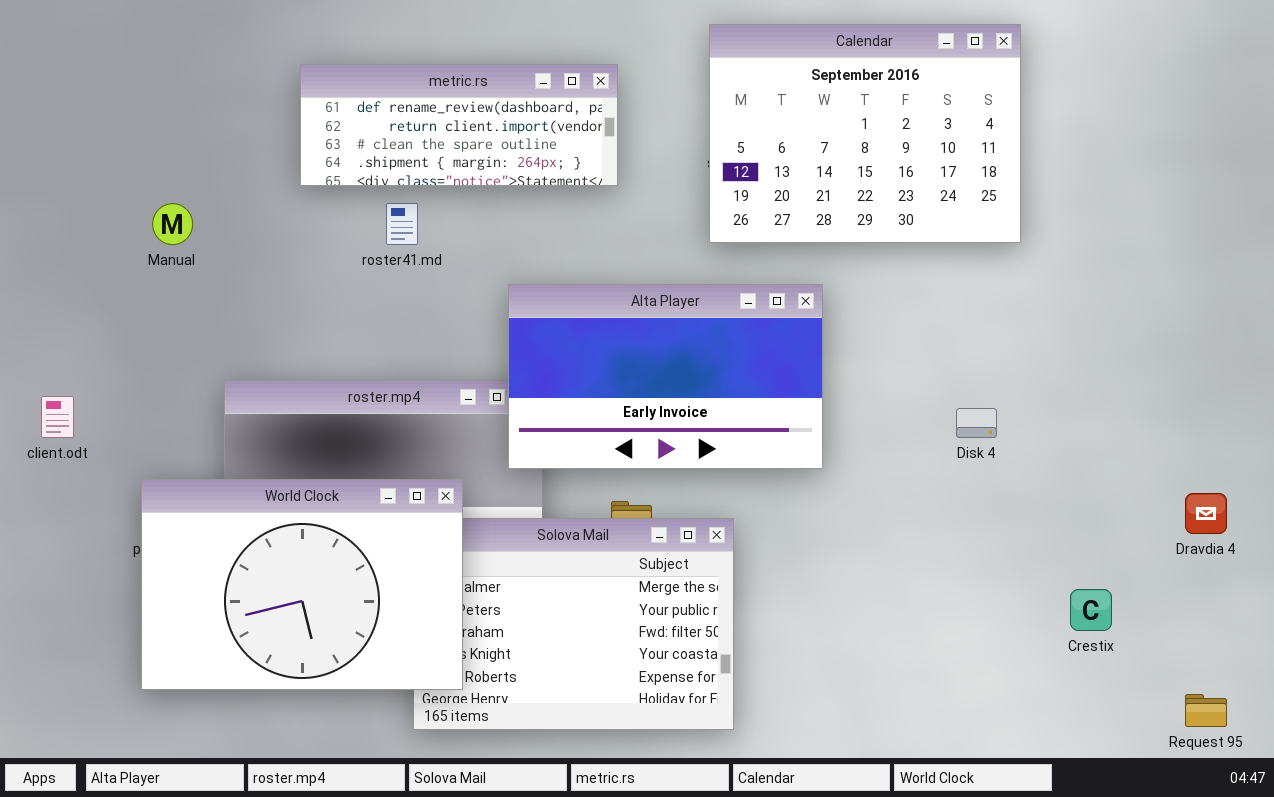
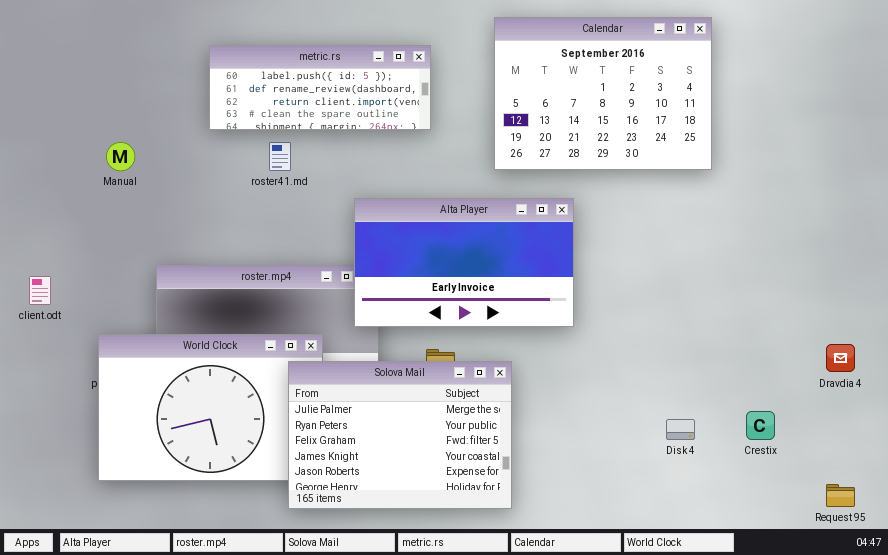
metric.rs: [300,64,618,186] -> [209,45,431,130], scrolled up 1 row
Disk 4: [956,408,997,438] -> [666,419,695,440], moved
Solova Mail: [413,518,734,730] -> [288,361,512,509], raised

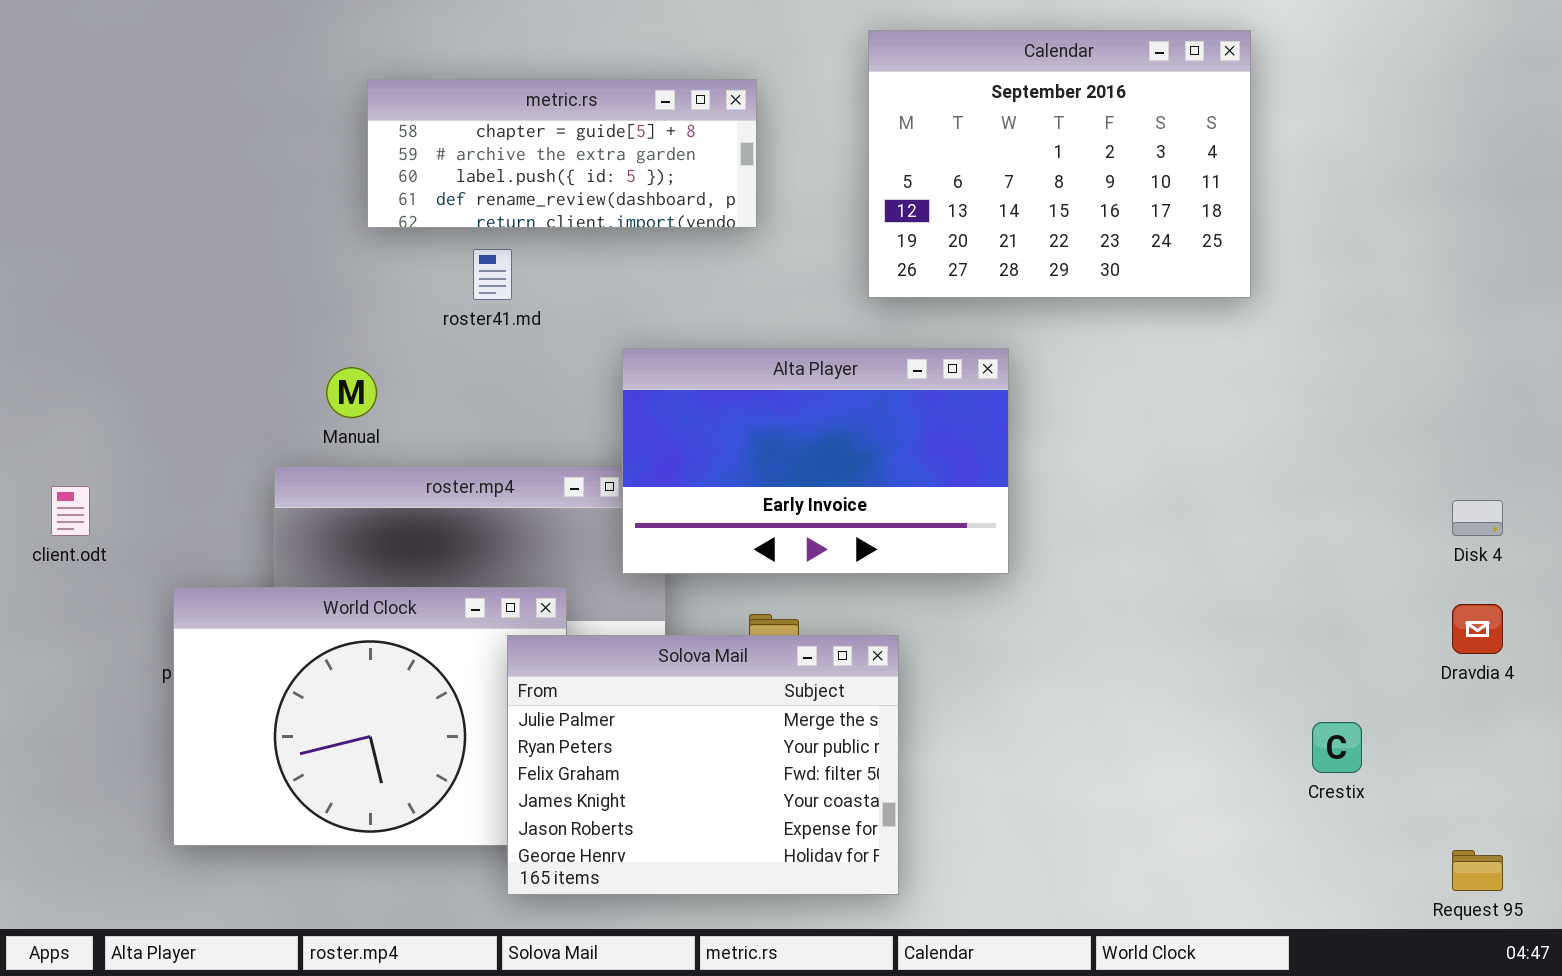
metric.rs: [209,45,431,130] -> [367,79,757,228], scrolled up 2 rows
Manual: [106,142,135,171] -> [326,367,377,418], moved
Disk 4: [666,419,695,440] -> [1452,500,1503,536], moved

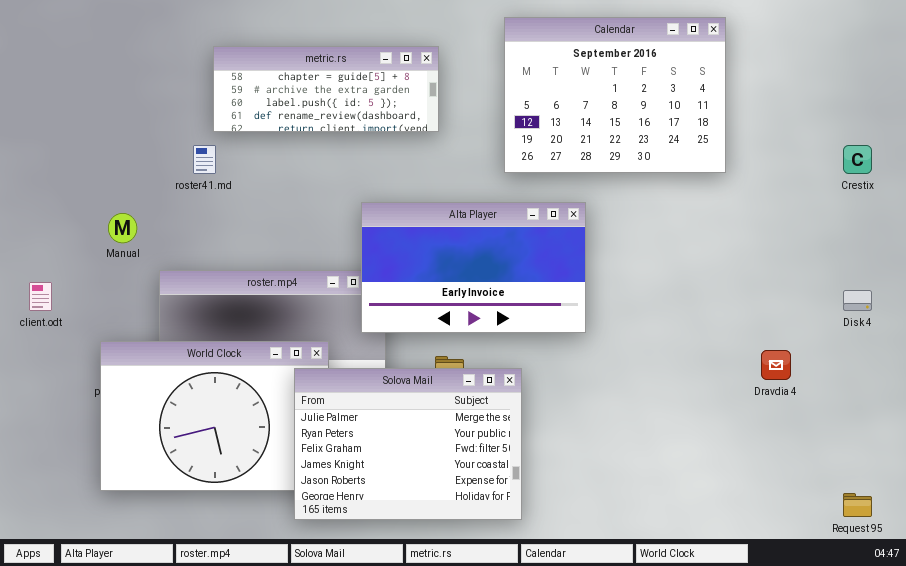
roster41.md: [473,249,512,300] -> [193,145,216,174], moved
Manual: [326,367,377,418] -> [108,213,137,243], moved
Dravdia 4: [1452,604,1503,654] -> [761,350,791,380], moved
Crestix: [1312,722,1362,773] -> [843,145,872,174], moved

